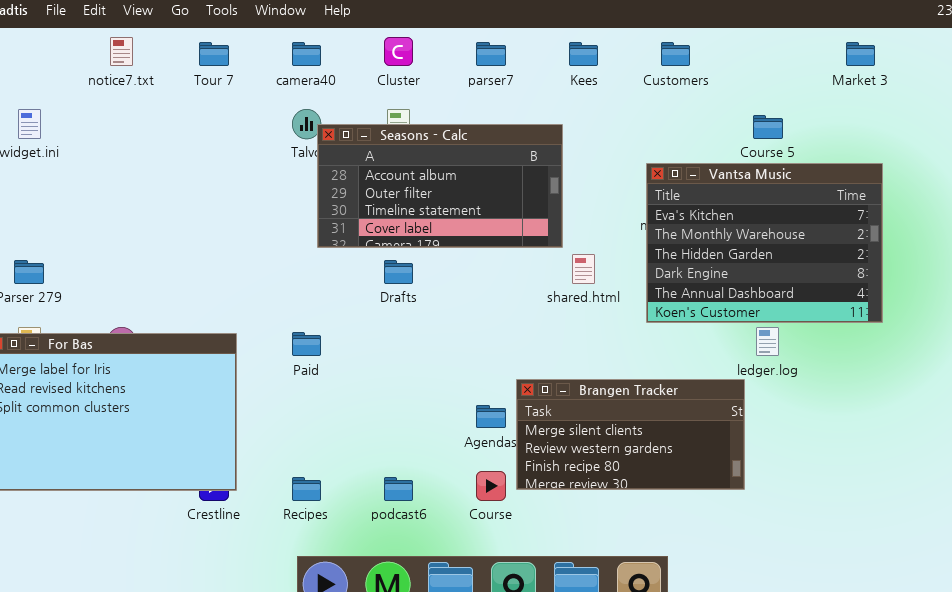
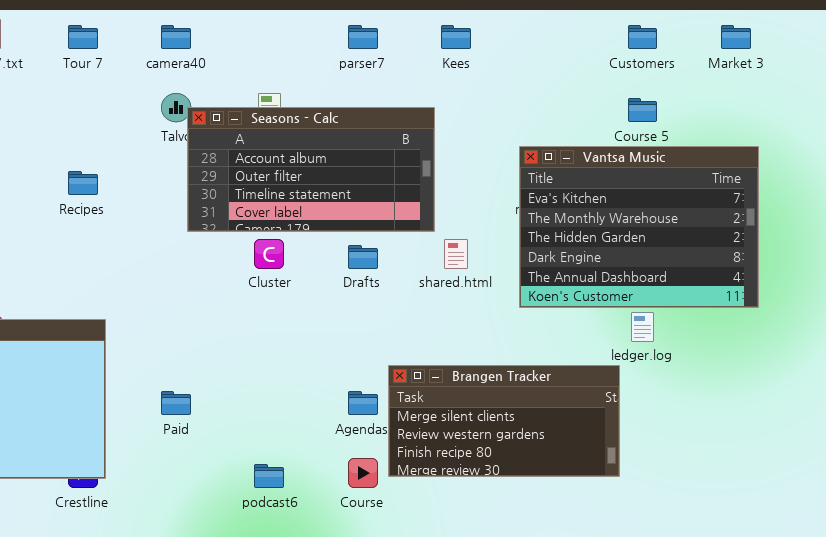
Cluster: [384,37,413,66] -> [254,239,284,269], moved
Customers: [661,42,690,66] -> [628,25,657,49], moved
Drafts: [384,260,413,284] -> [348,245,378,269], moved
Paid: [292,332,321,356] -> [161,391,191,415], moved
Recipes: [292,477,321,501] -> [68,171,98,195], moved

